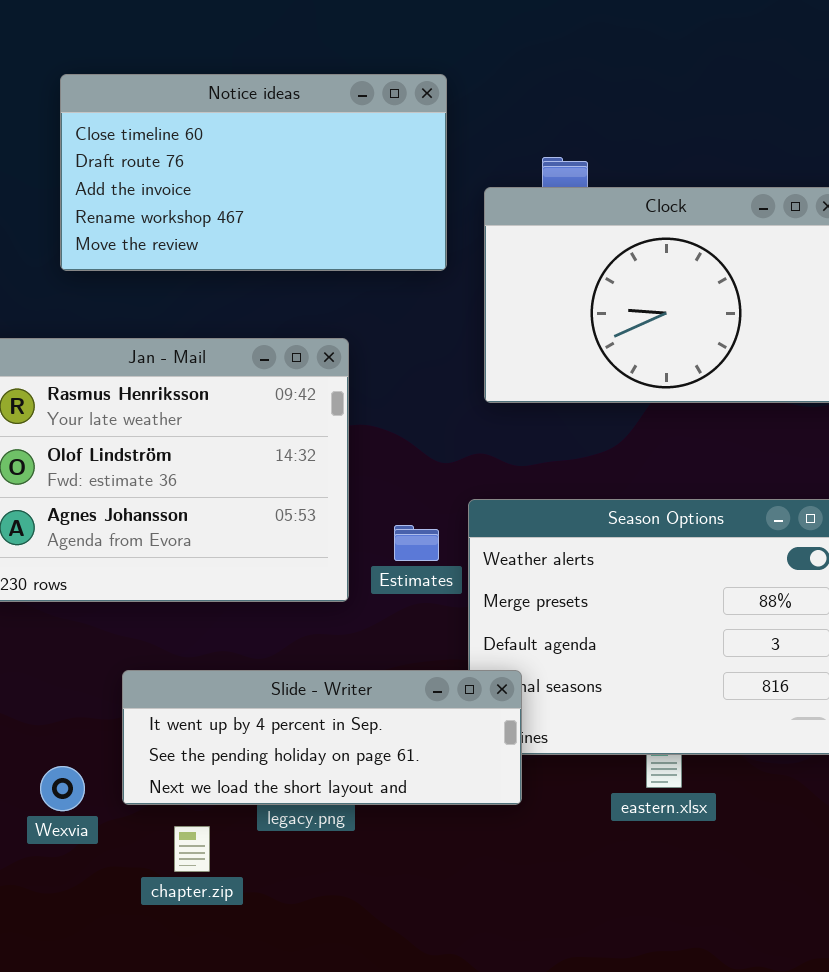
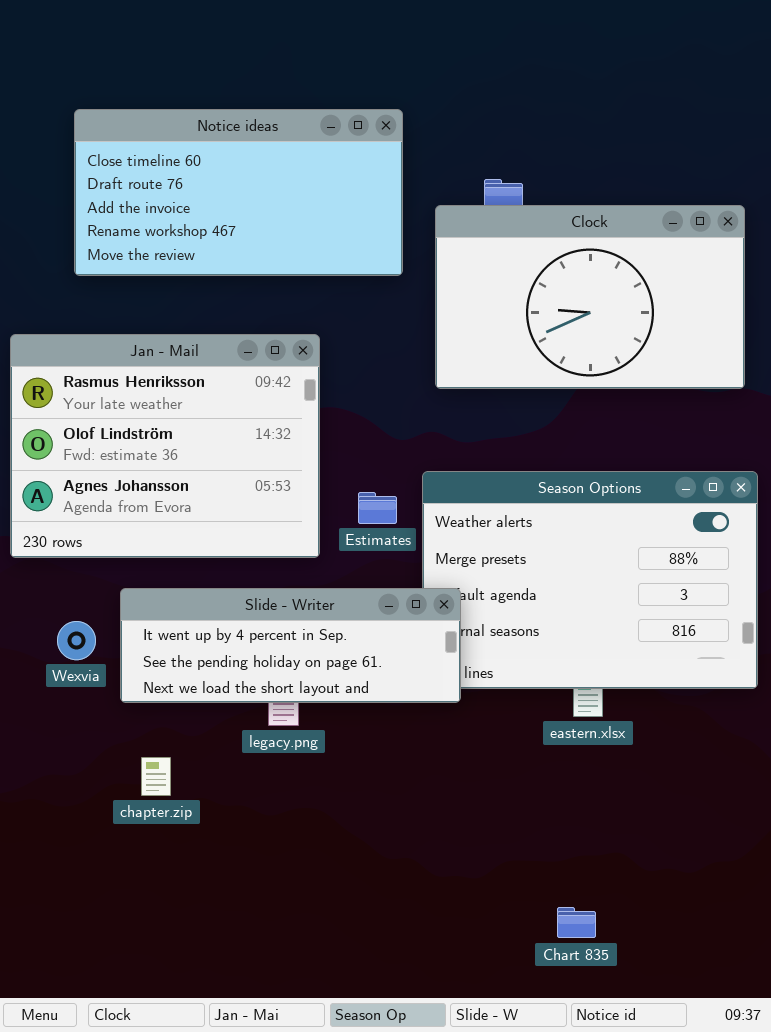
Slide - Writer: [122,670,522,805] -> [120,588,461,703], moved
Wexvia: [40,766,85,811] -> [57,621,96,660], moved
chapter.zip: [174,826,210,872] -> [141,757,171,796], moved

